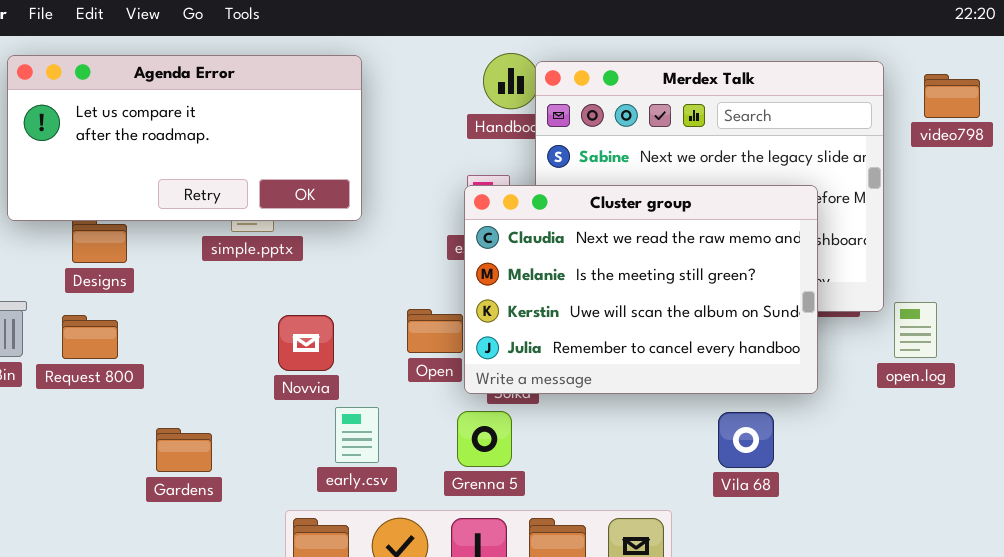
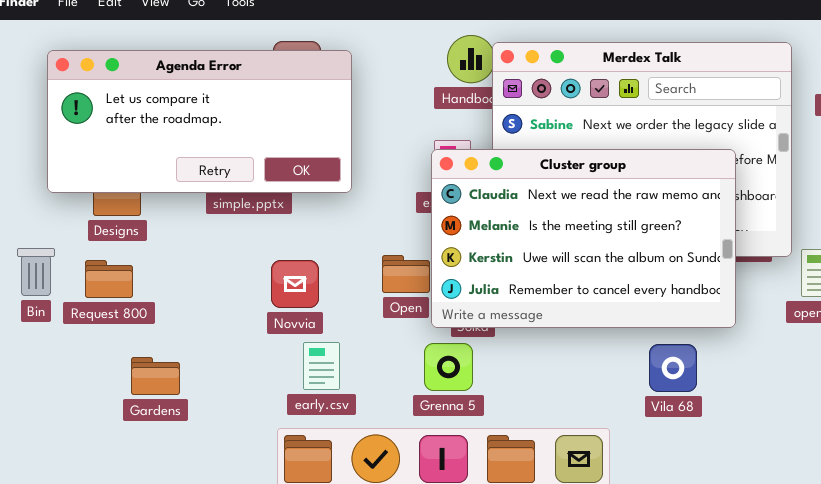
Agenda Error: [7,55,362,221] -> [47,50,352,193], moved
early.csv: [335,407,379,463] -> [303,342,340,390], moved
Gardens: [156,428,212,472] -> [131,357,180,395], moved

